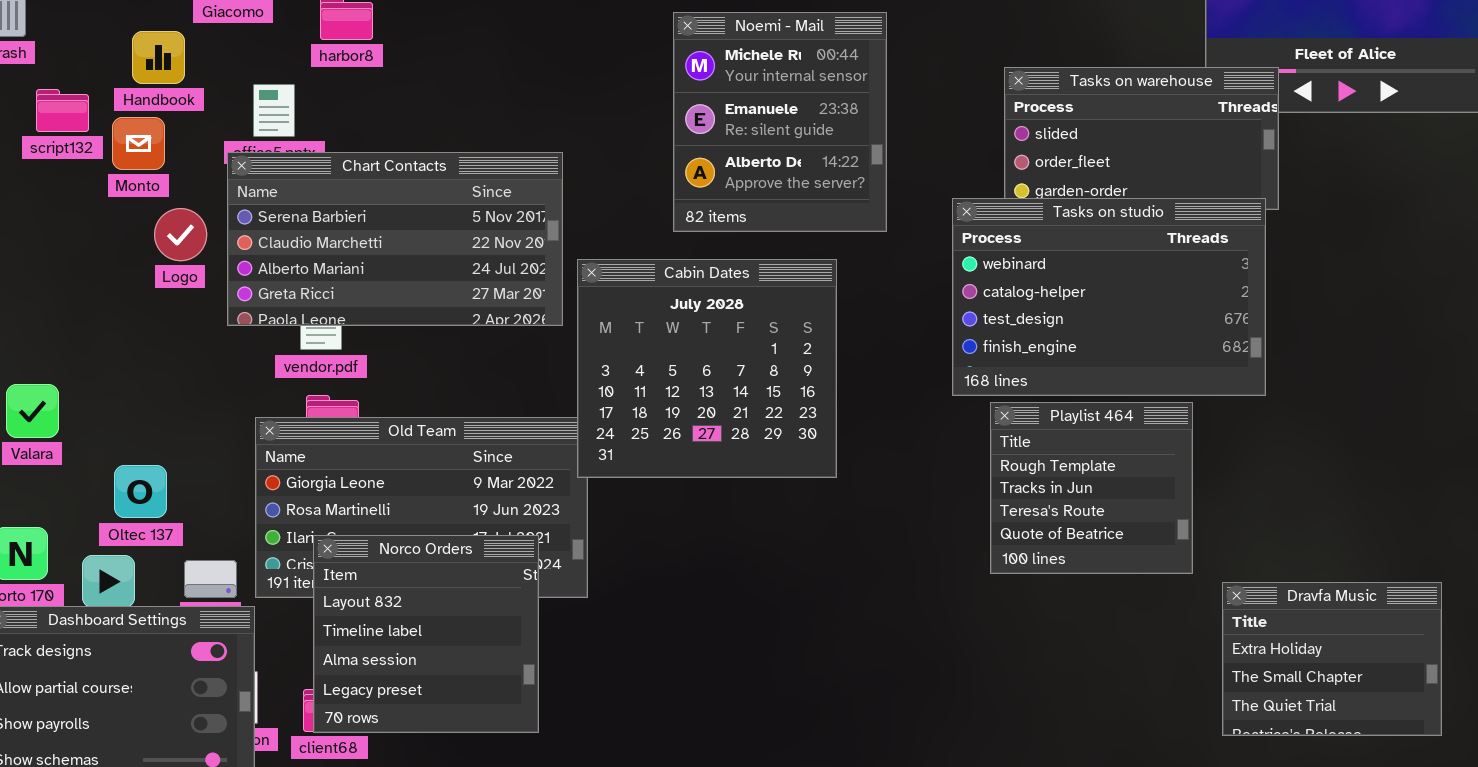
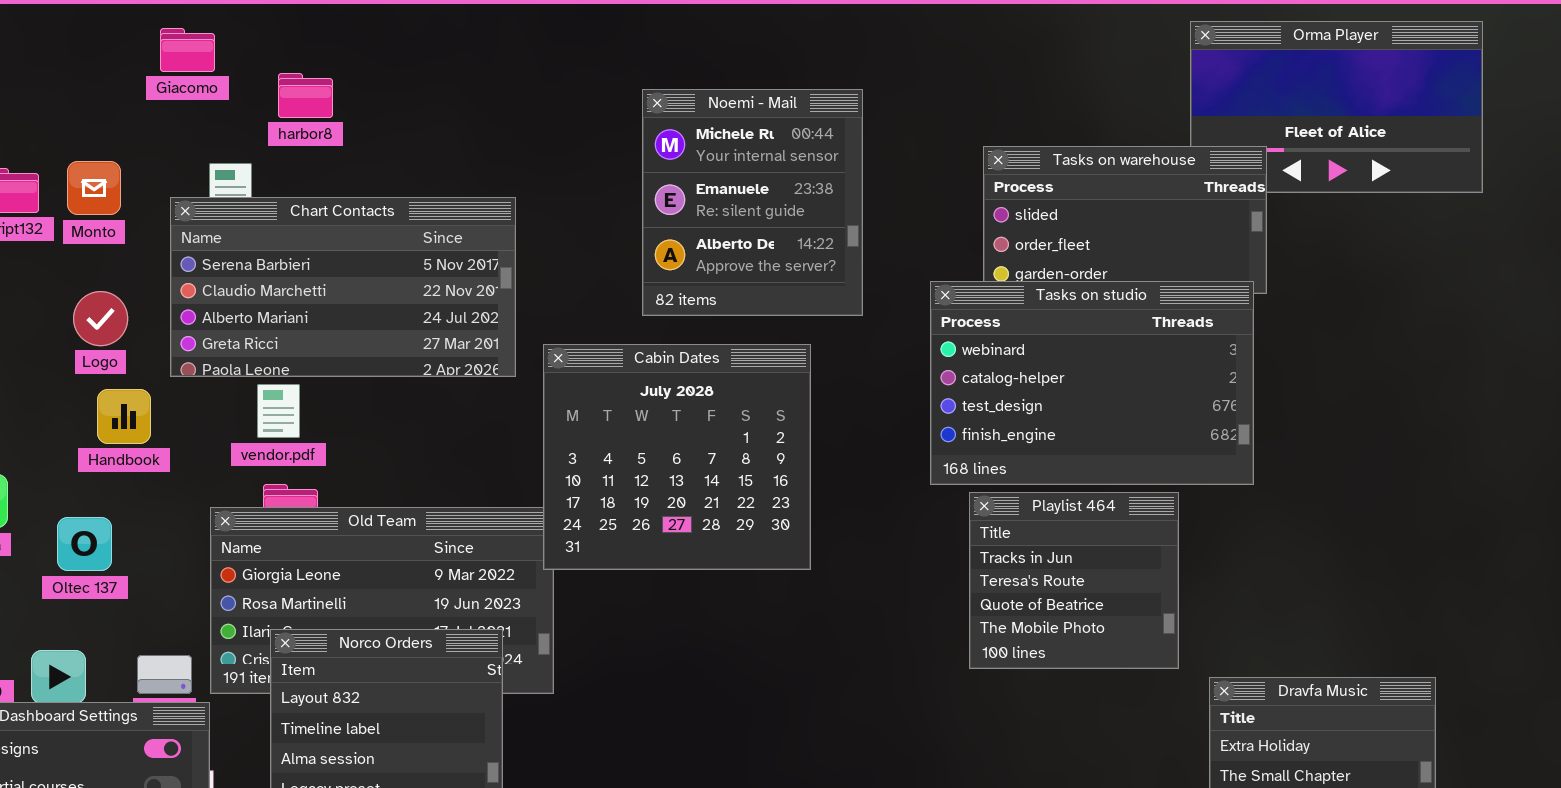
Handbook: [132,31,185,84] -> [97,389,151,444], moved
Monto: [112,117,165,170] -> [67,161,121,215], moved
Chart Contacts: [227,152,563,326] -> [170,197,516,377], moved
Logo: [154,208,207,261] -> [73,291,128,346], moved
Playlist 464: [990,402,1193,574] -> [969,492,1179,669], scrolled down 1 row
Oltec 137: [114,465,167,518] -> [57,517,112,571], moved

